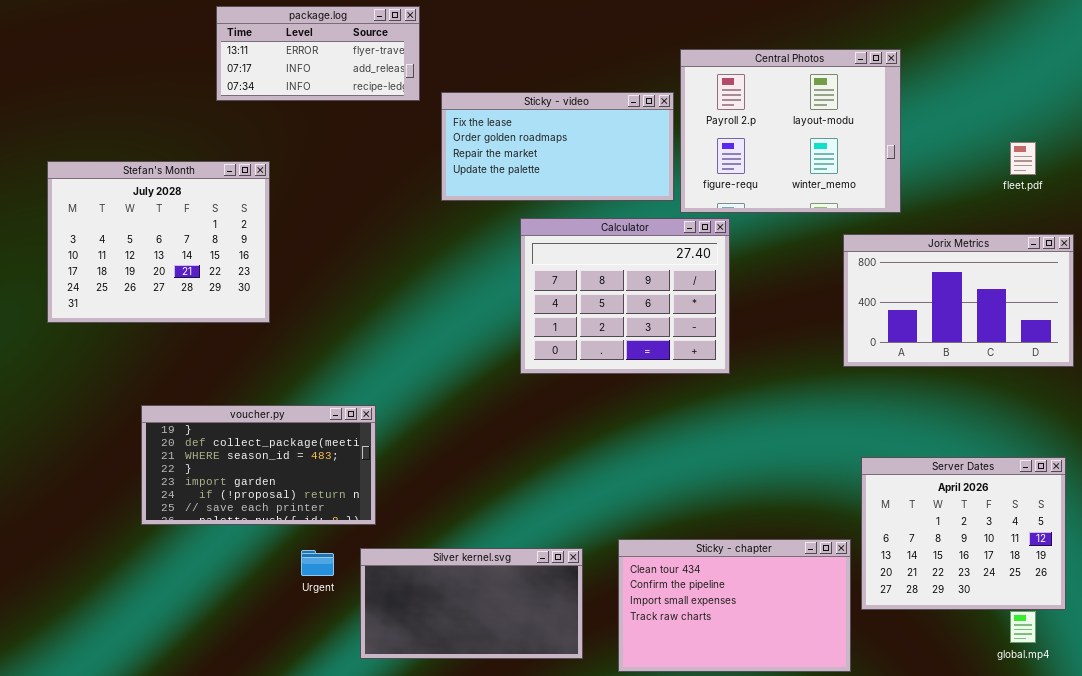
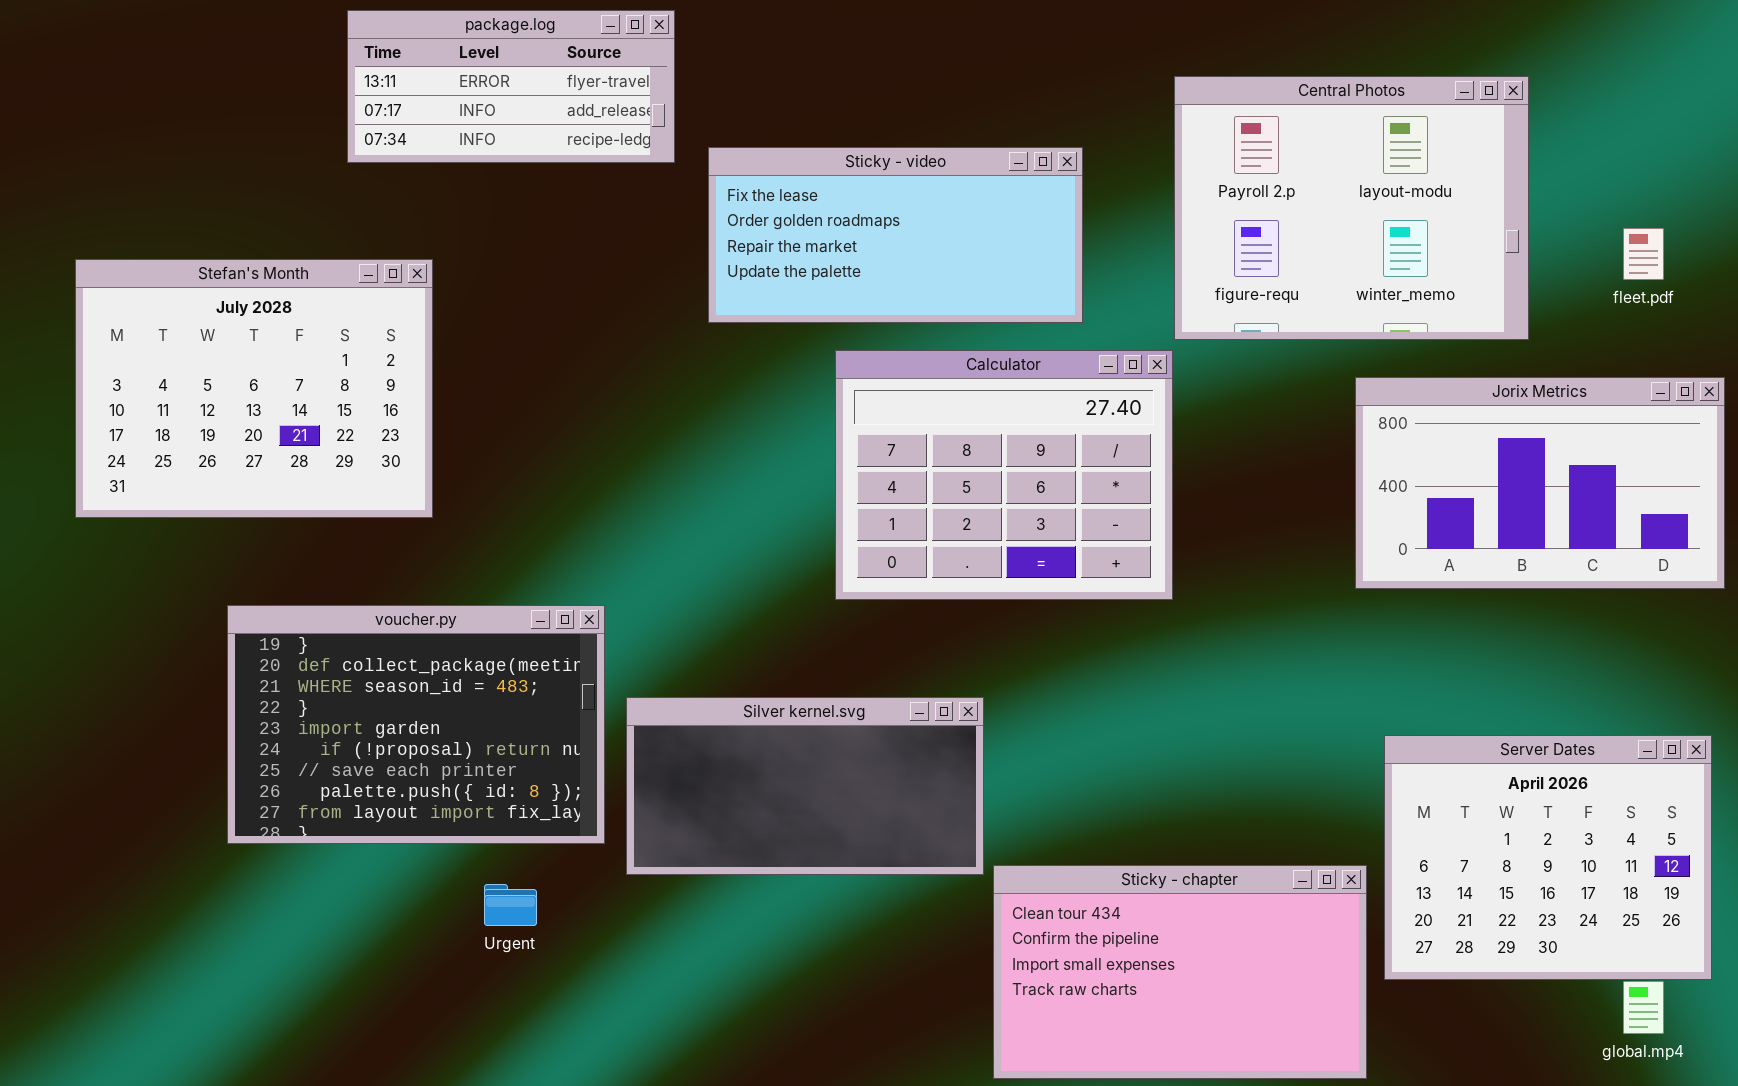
Central Photos: [680,49,901,213] -> [1174,76,1529,340], moved
voucher.py: [141,405,376,525] -> [227,605,605,844], resized
Silver kernel.svg: [360,548,583,659] -> [626,697,984,875], moved

